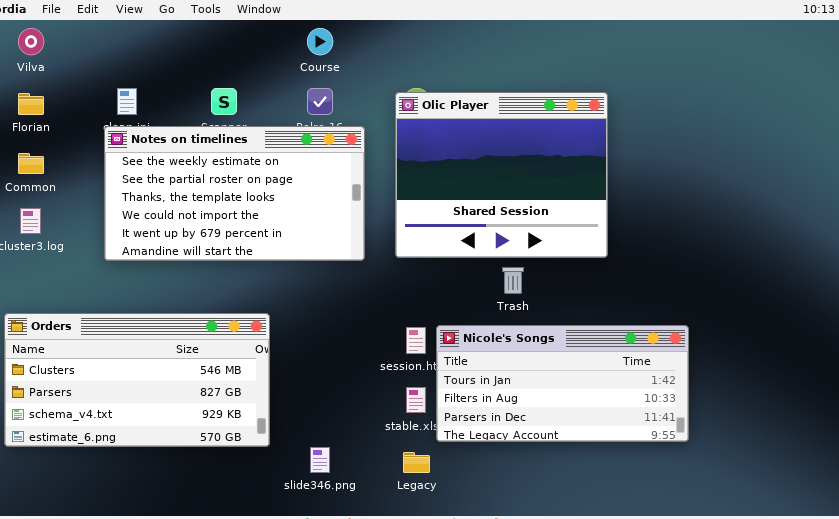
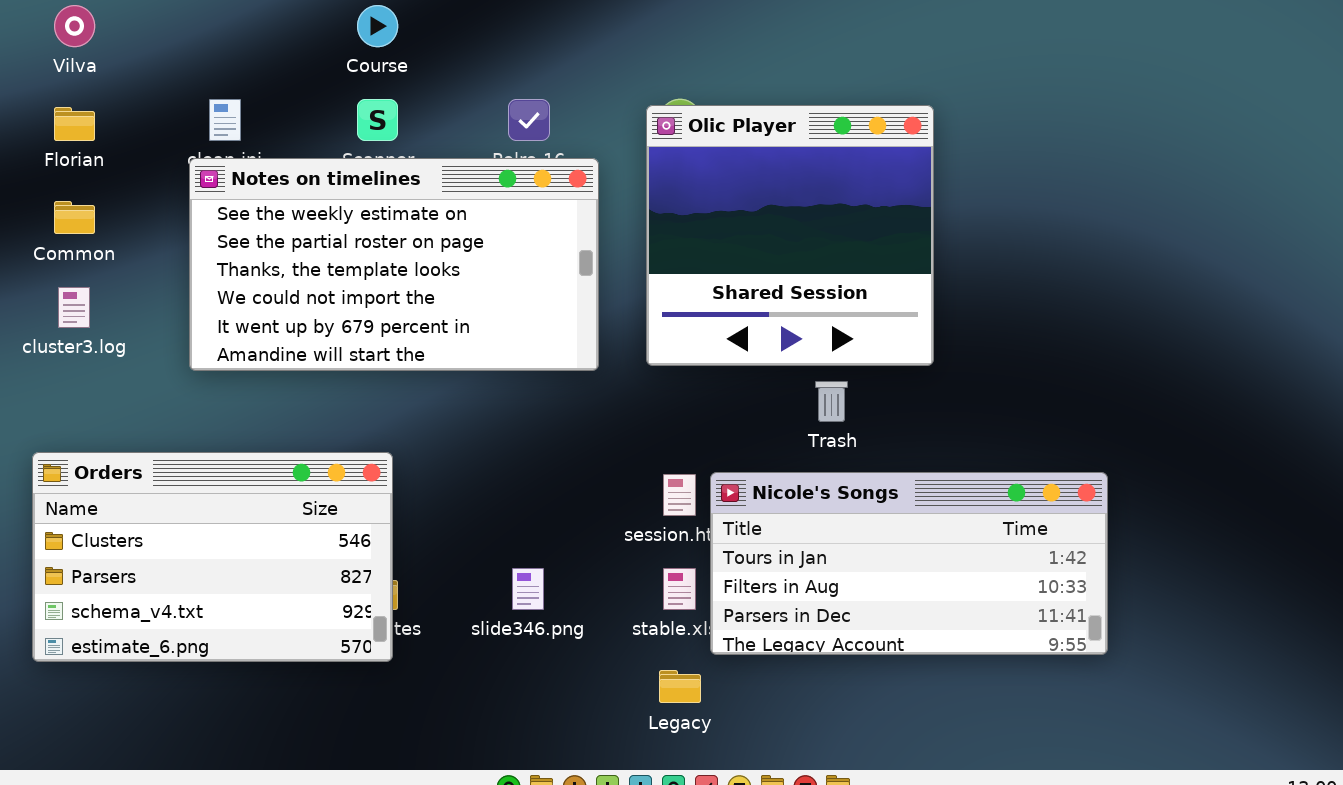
Course: [307,28,333,55] -> [357,5,398,47], moved
Olic Player: [395,92,608,258] -> [646,105,934,366], resized
Orders: [4,313,270,447] -> [32,452,393,662], resized
slide346.png: [310,447,330,473] -> [512,568,544,610], moved

